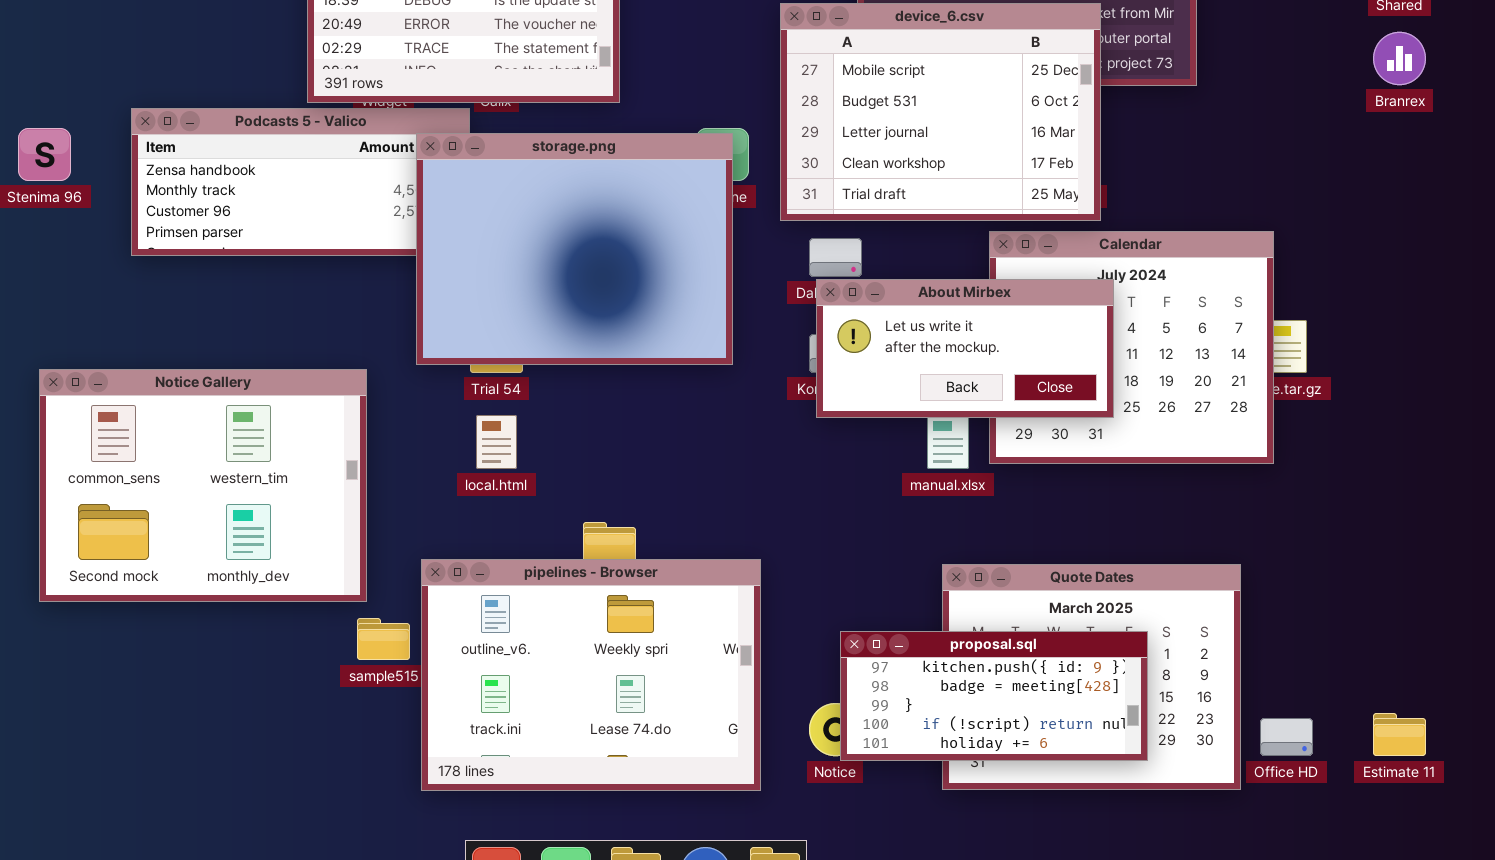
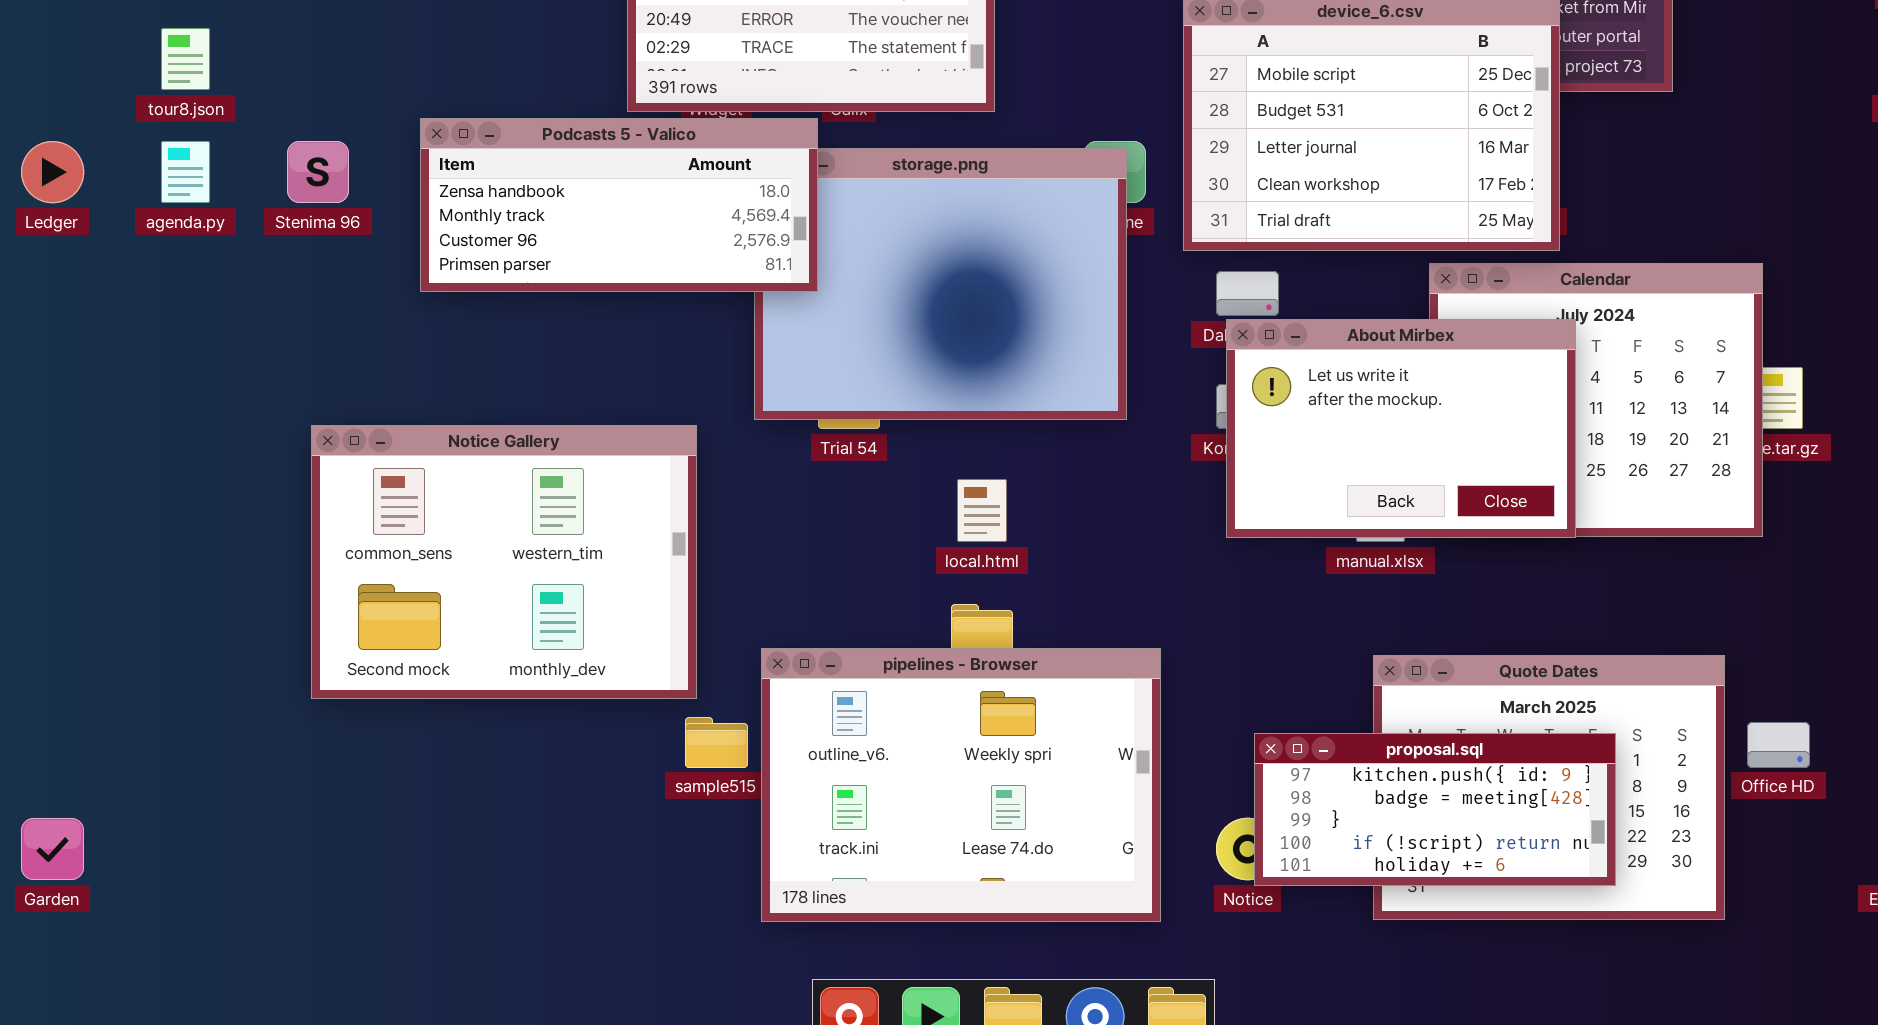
Podcasts 5 - Valico: [131,108,470,256] -> [420,118,818,292], raised
About Mirbex: [816,279,1114,418] -> [1226,319,1576,538], resized
local.html: [476,415,517,469] -> [957,479,1007,542], moved
Office HD: [1260,718,1313,756] -> [1747,722,1810,768], moved

